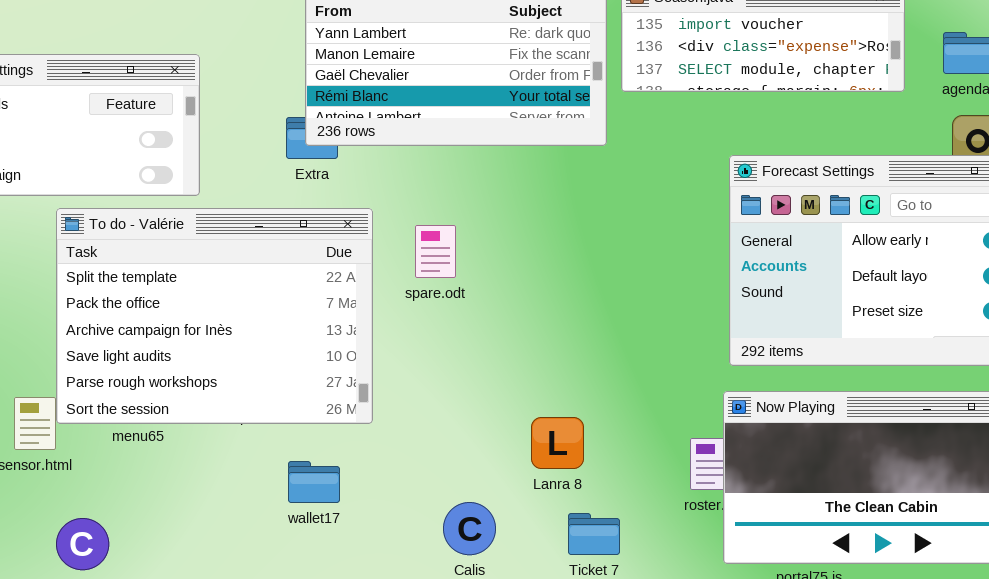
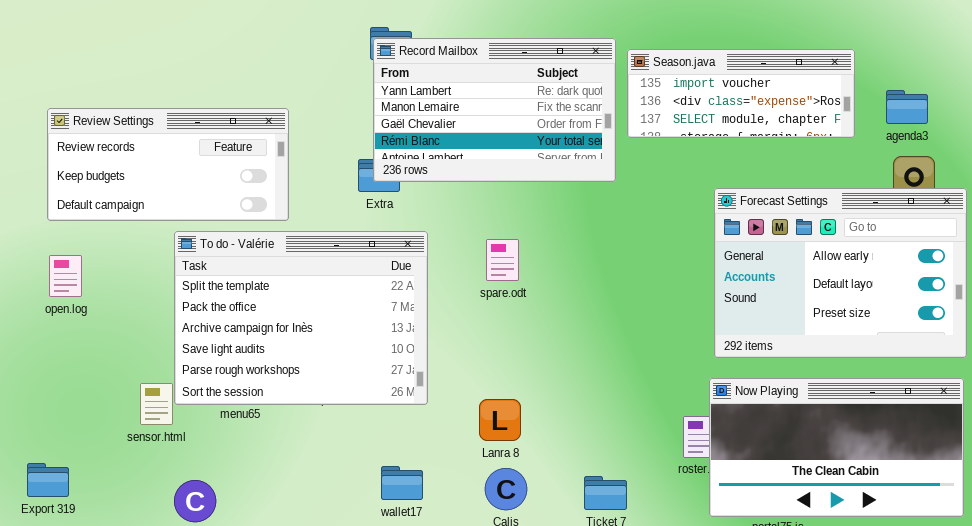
spare.odt: [415,225,456,278] -> [486,239,519,281], moved
Lanra 8: [531,417,584,469] -> [479,399,521,441], moved
wallet17: [288,461,340,503] -> [381,466,423,500], moved

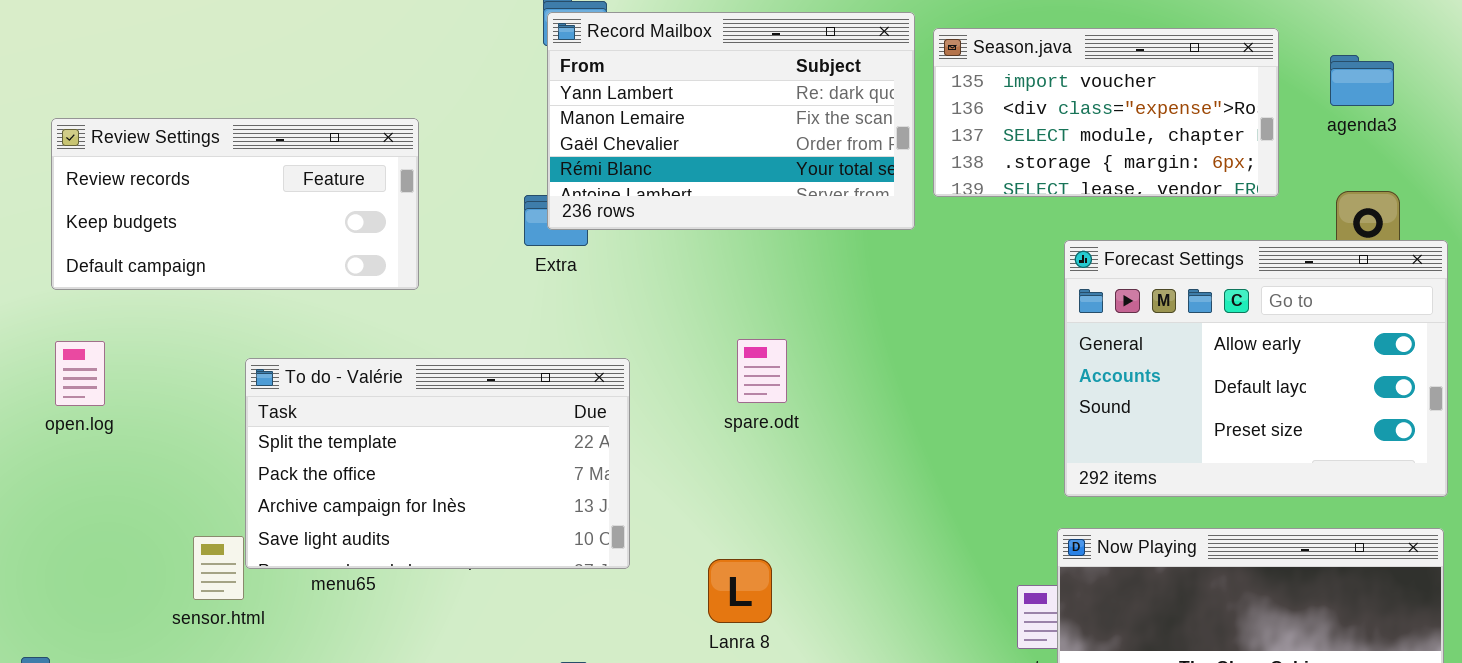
Season.java: [627,49,855,138] -> [933,28,1279,197], resized
agenda3: [886,90,928,124] -> [1330,55,1394,106], moved
To do - Valérie: [174,231,428,405] -> [245,358,630,569], resized
spare.odt: [486,239,519,281] -> [737,339,787,403], moved

